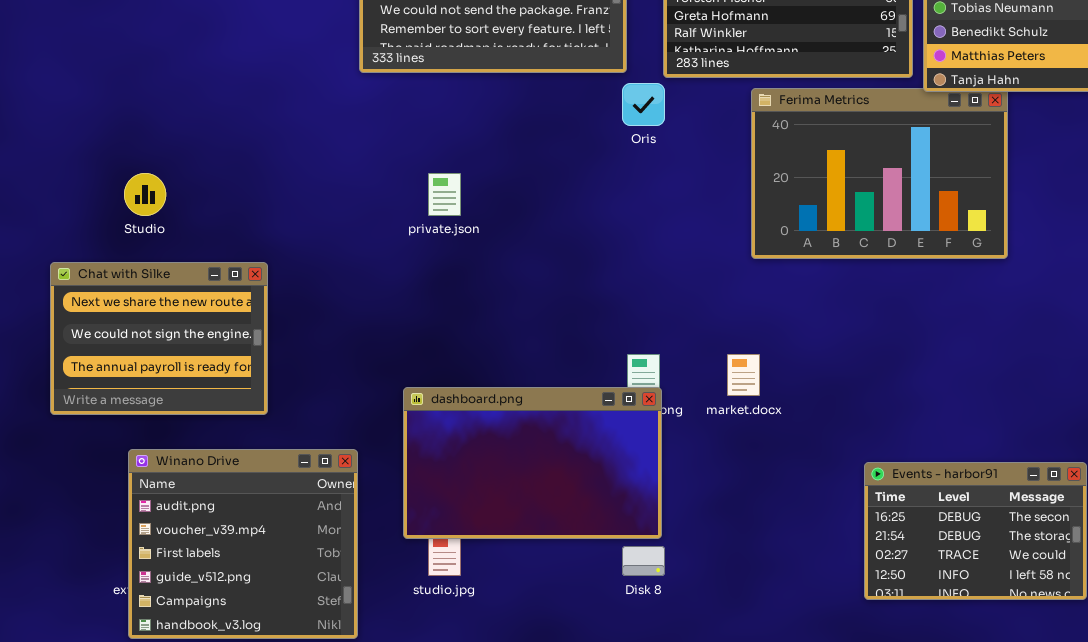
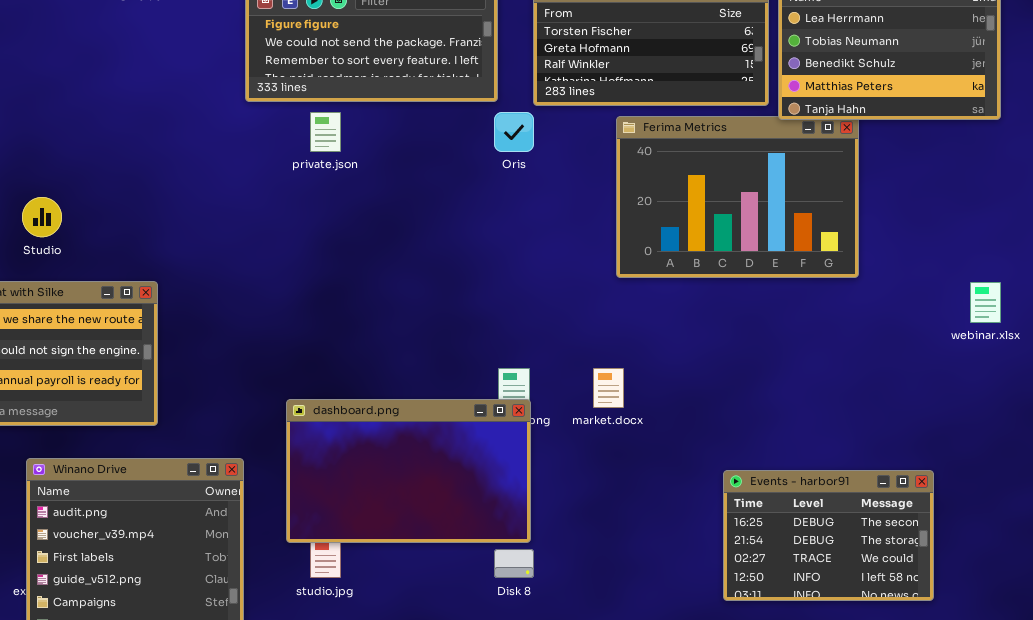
private.json: [428,173,461,216] -> [310,112,341,152], moved

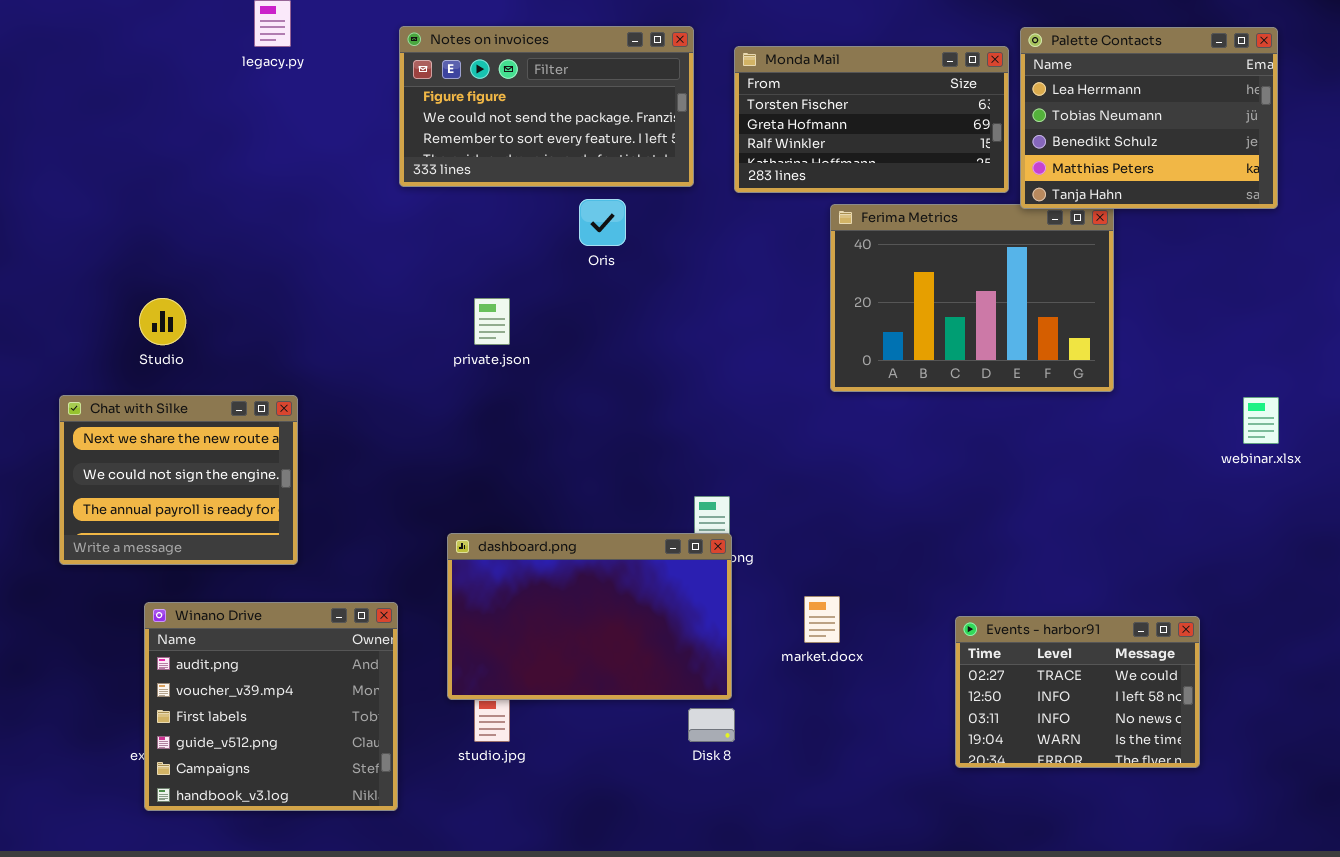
private.json: [310,112,341,152] -> [474,298,510,345], moved
Oris: [494,112,534,152] -> [579,199,626,246], moved
market.docx: [593,368,624,408] -> [804,596,840,643], moved
Events - harbor91: [723,470,934,601] -> [955,616,1200,768], scrolled down 2 rows

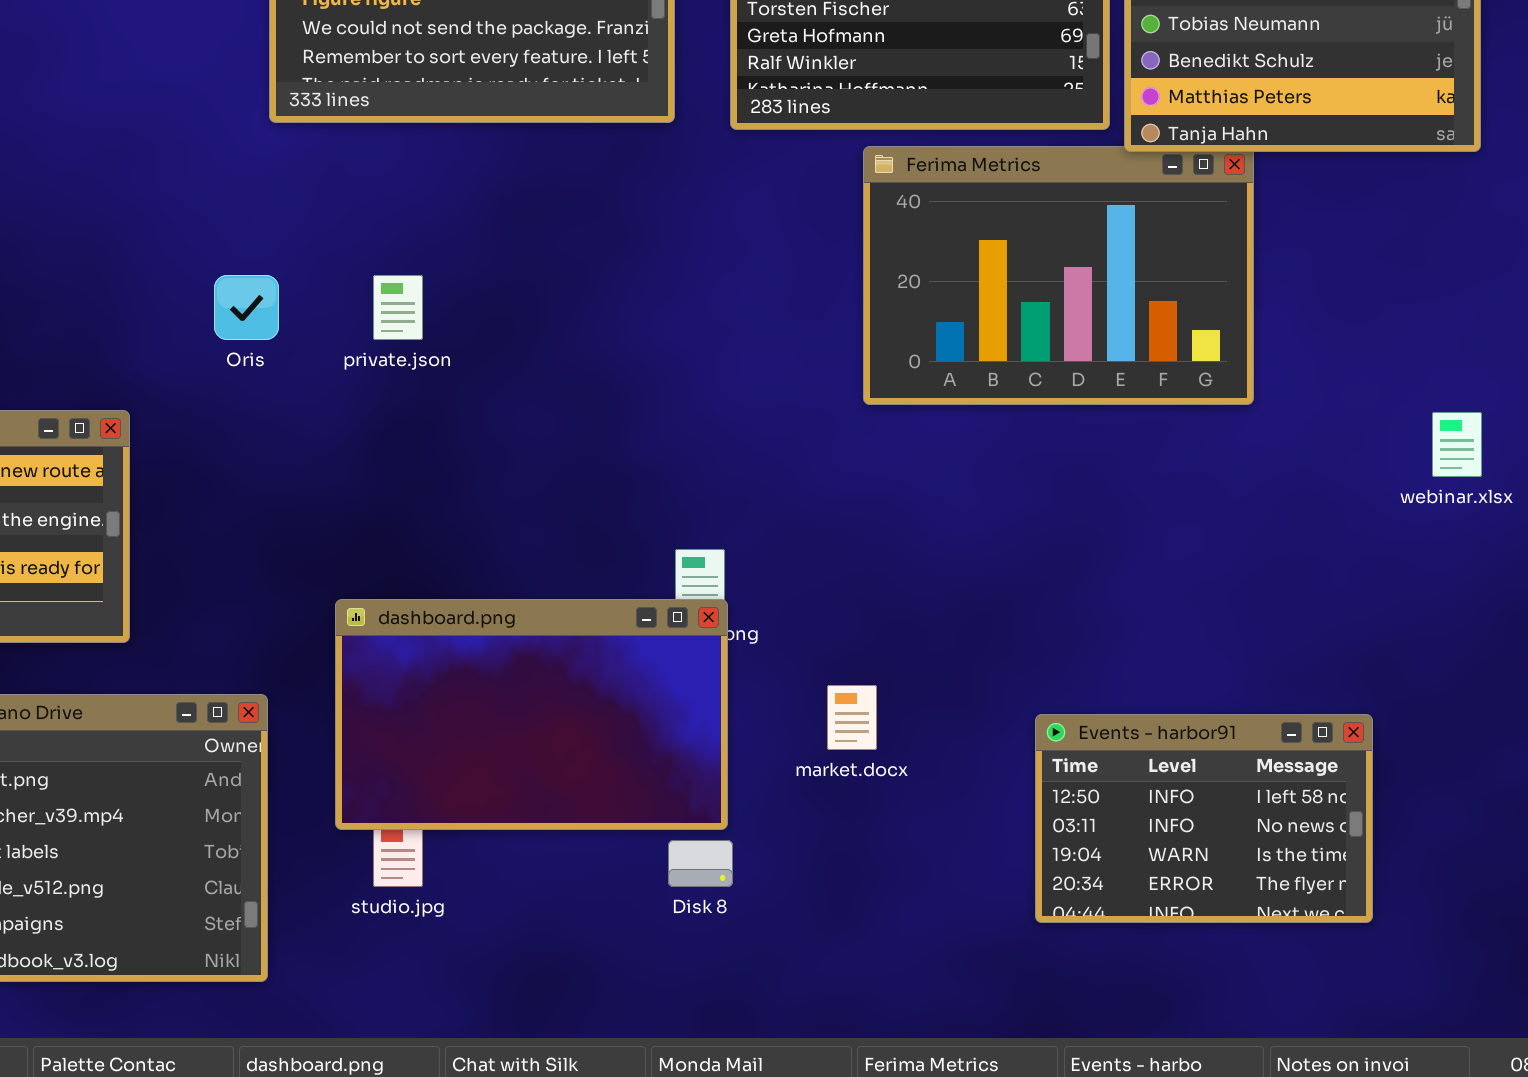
Oris: [579,199,626,246] -> [214,275,279,340], moved
Events - harbor91: [955,616,1200,768] -> [1035,714,1373,923], scrolled down 1 row

